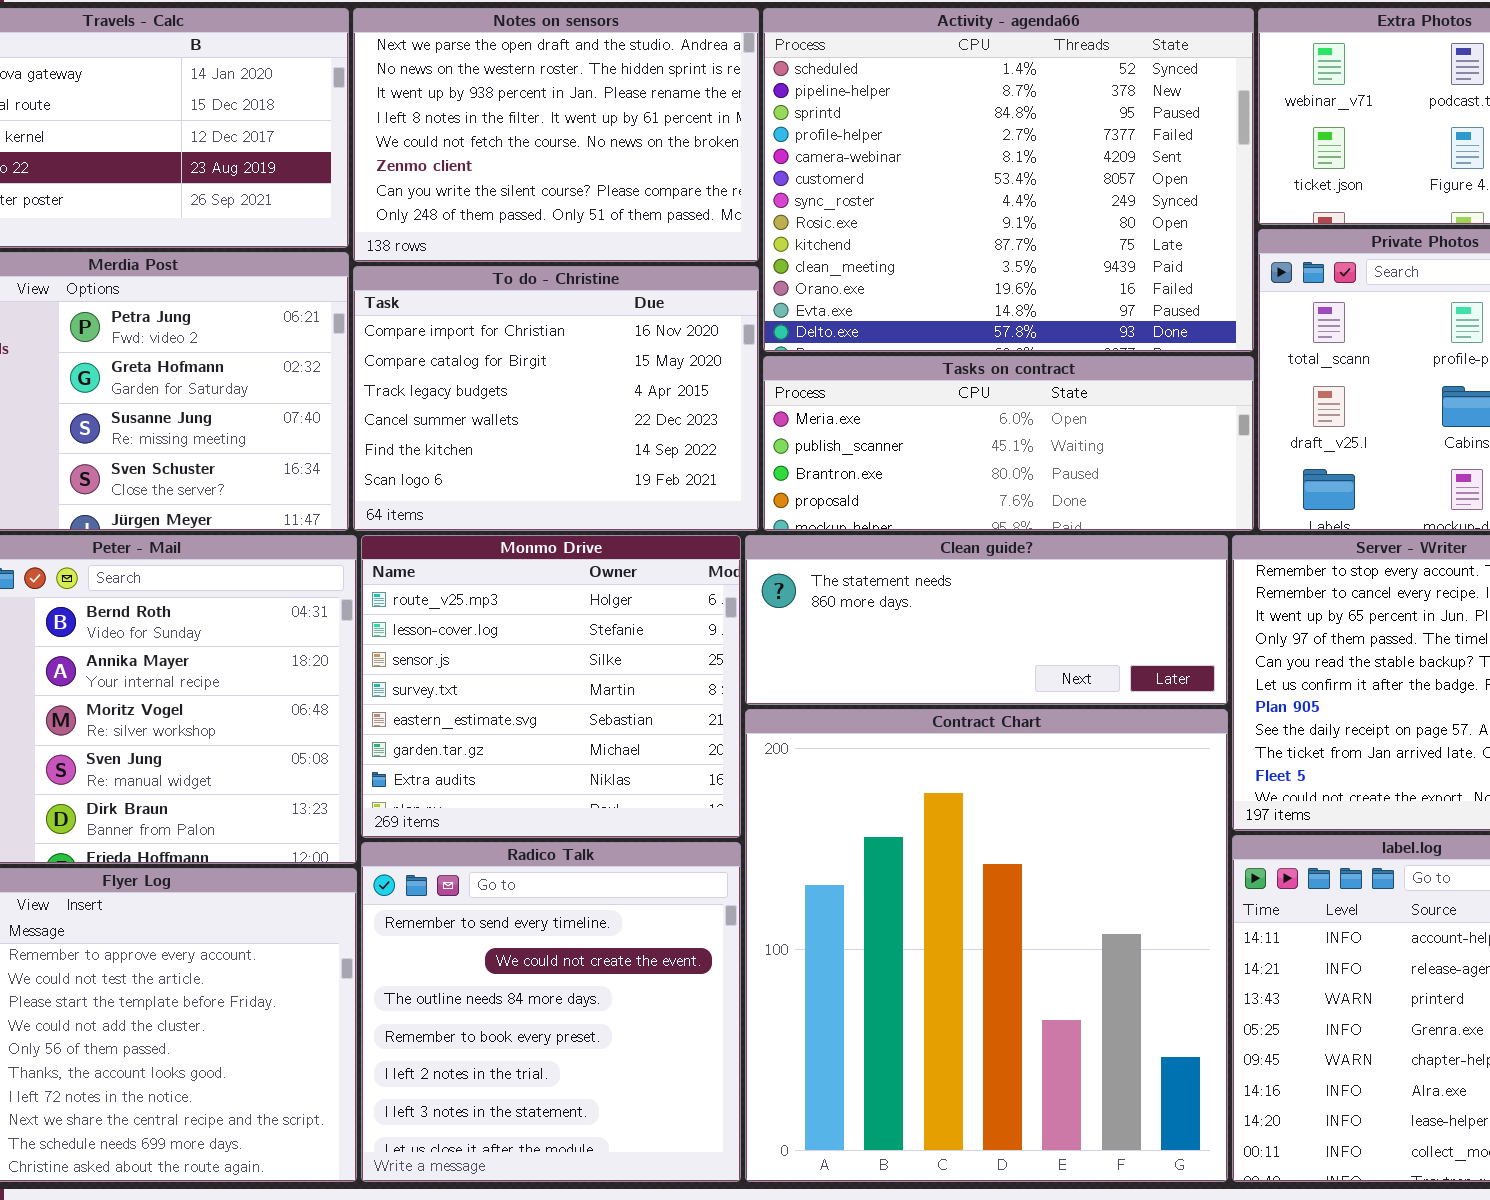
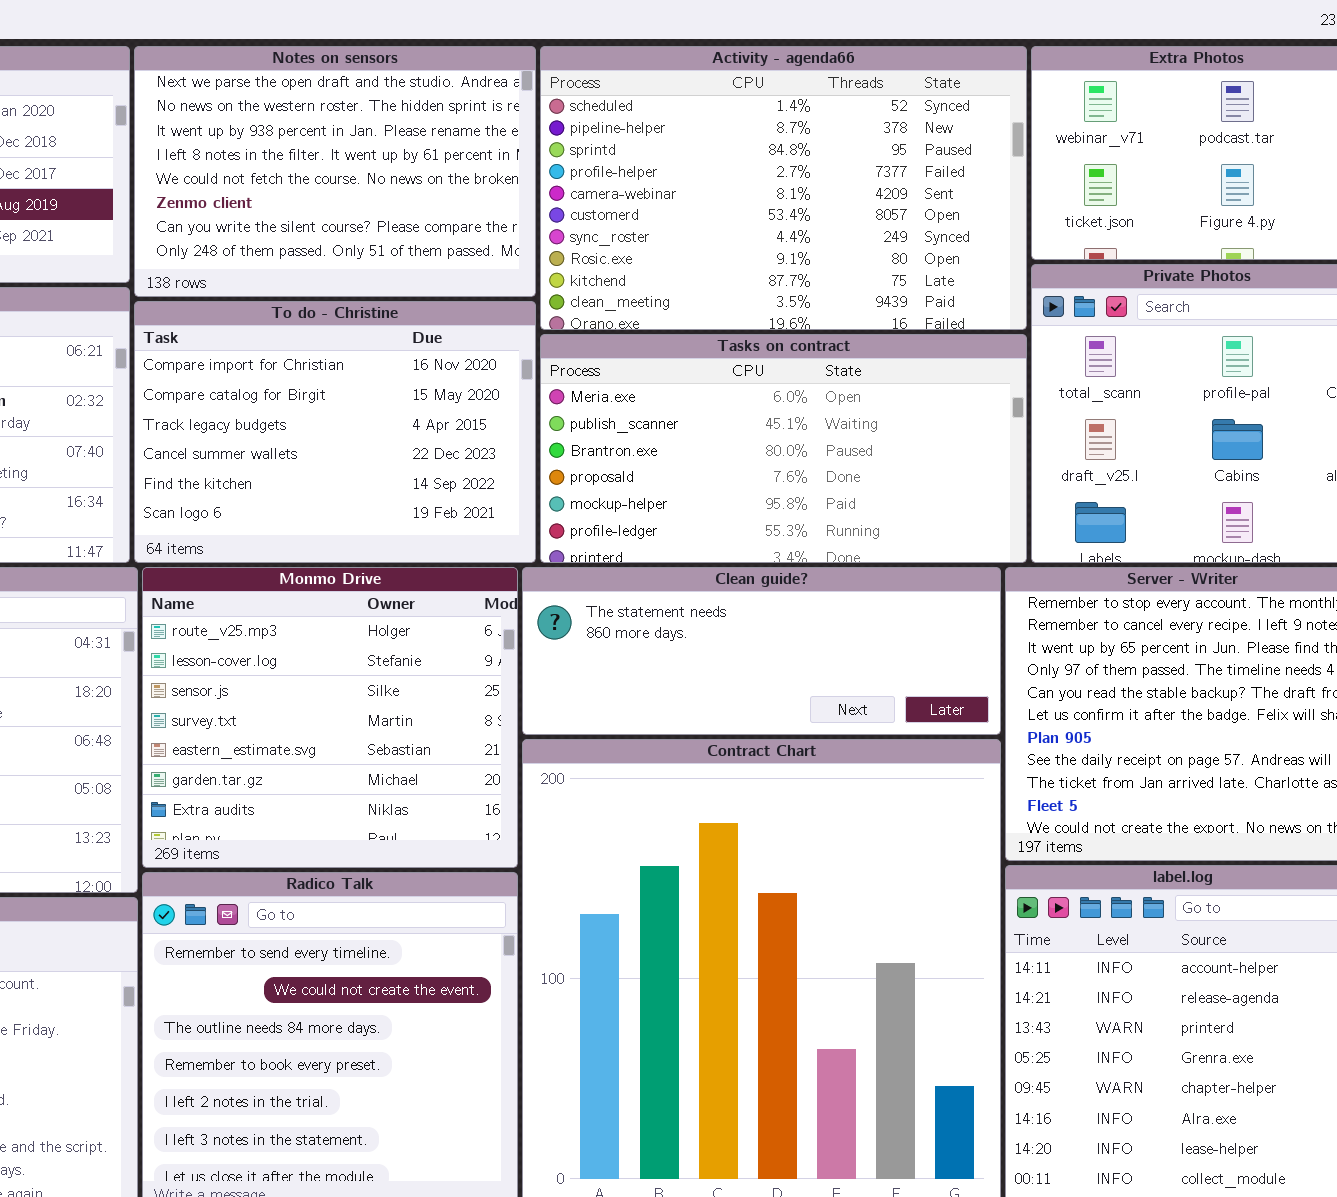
Activity - agenda66: [763,8,1254,352] -> [540,46,1027,330], resized
Tasks on contract: [763,356,1254,531] -> [540,334,1027,563], resized

